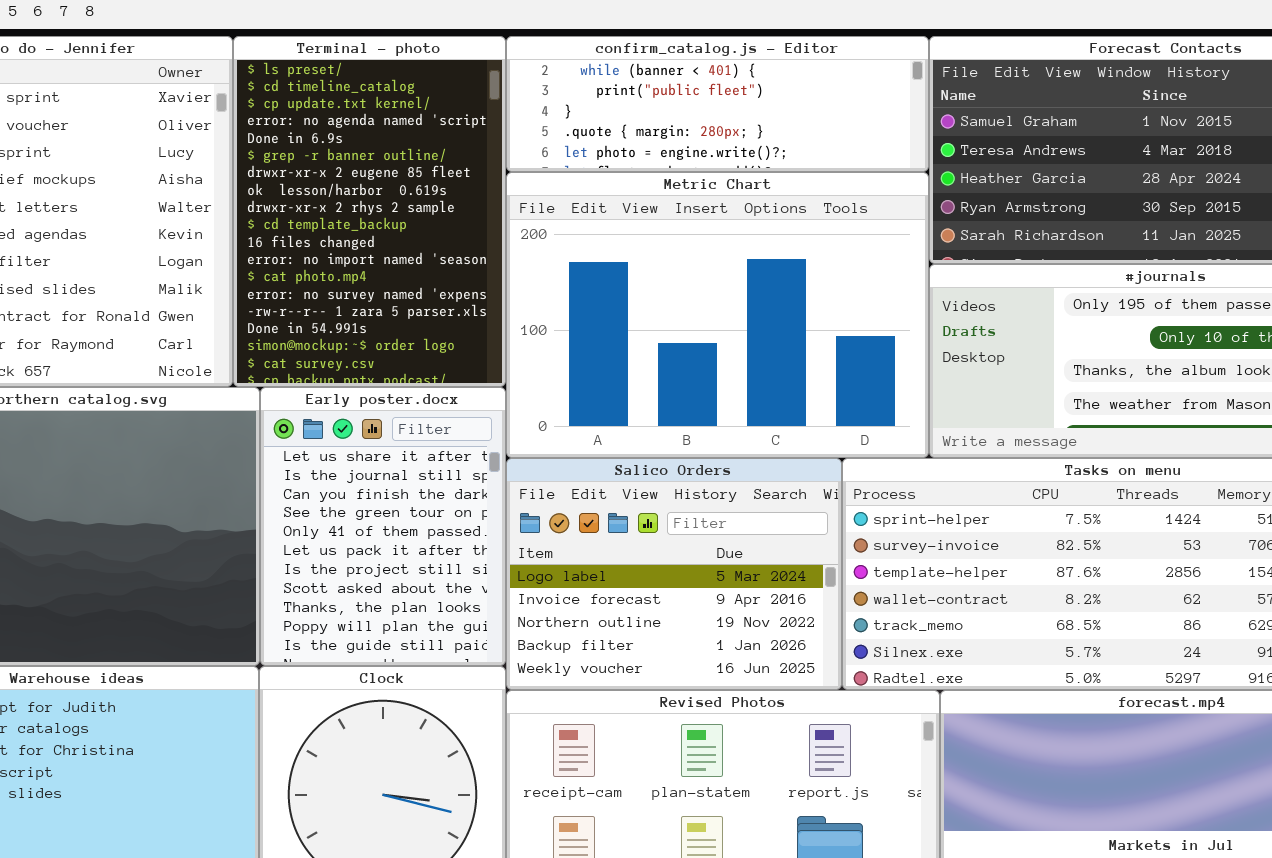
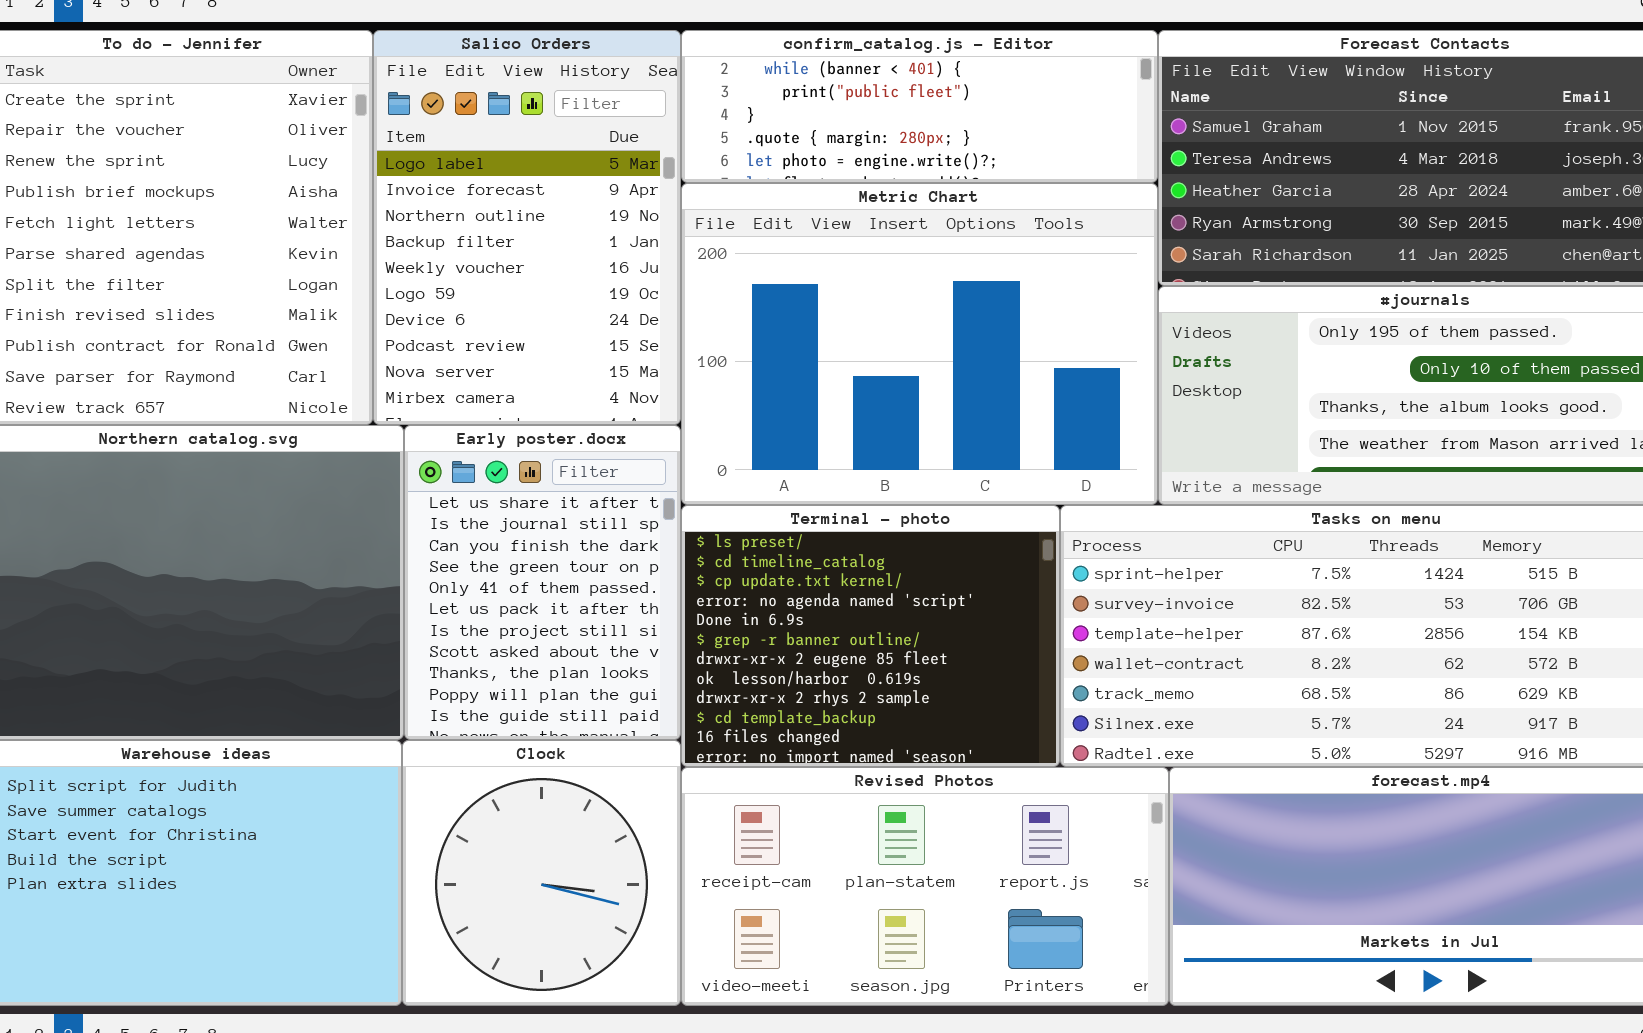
Terminal - photo: [233,36,506,387] -> [681,505,1060,767], moved, resized
Salico Orders: [506,458,842,690] -> [373,30,681,425], moved, resized

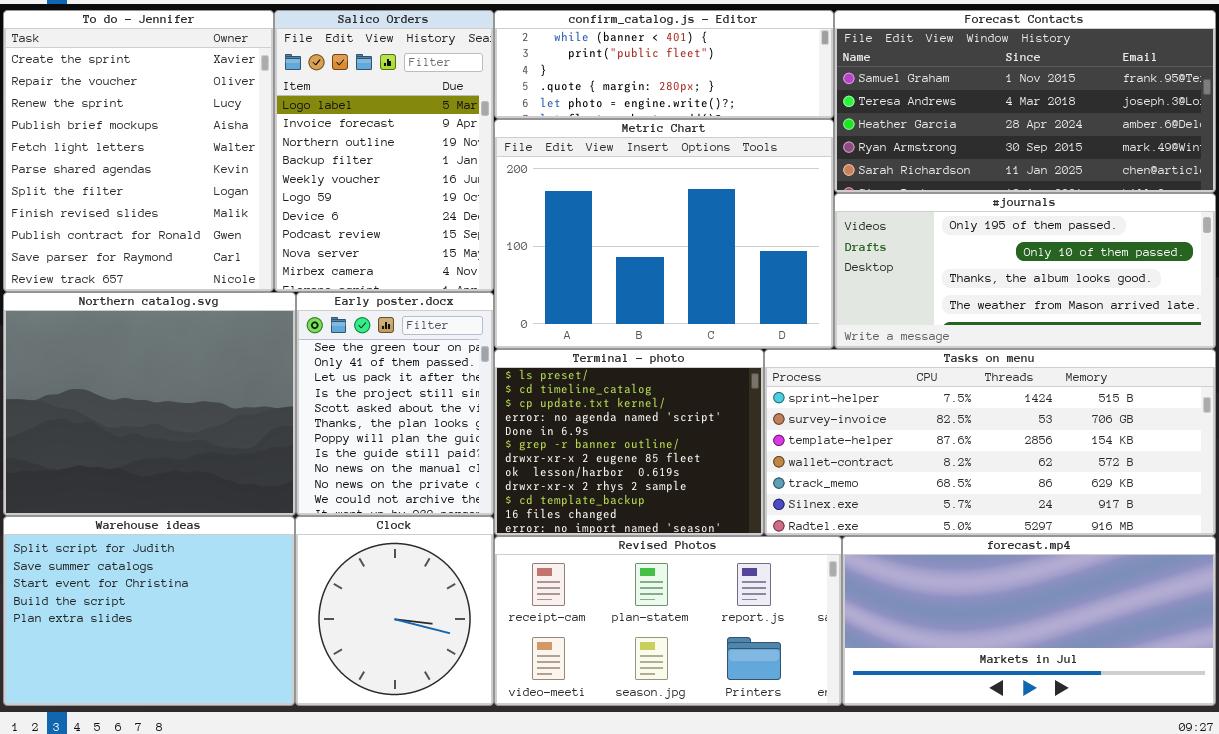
Early poster.docx: [404,425,681,740] -> [296,292,494,516], scrolled down 3 rows

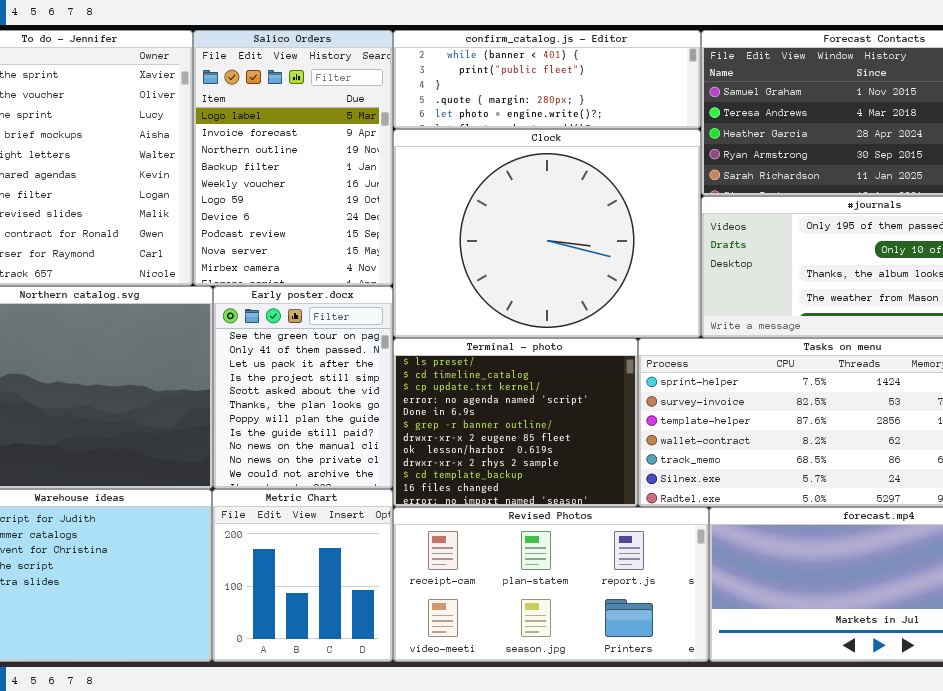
Metric Chart: [494,119,834,349] -> [212,489,393,662], moved, resized
Clock: [295,516,494,706] -> [393,129,701,338], moved, resized

